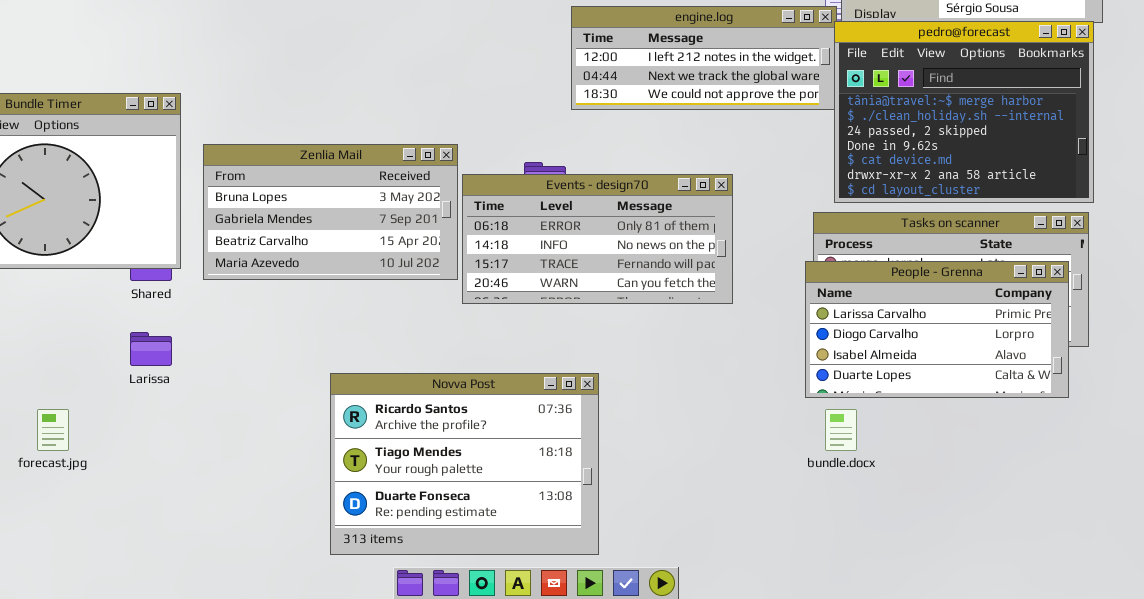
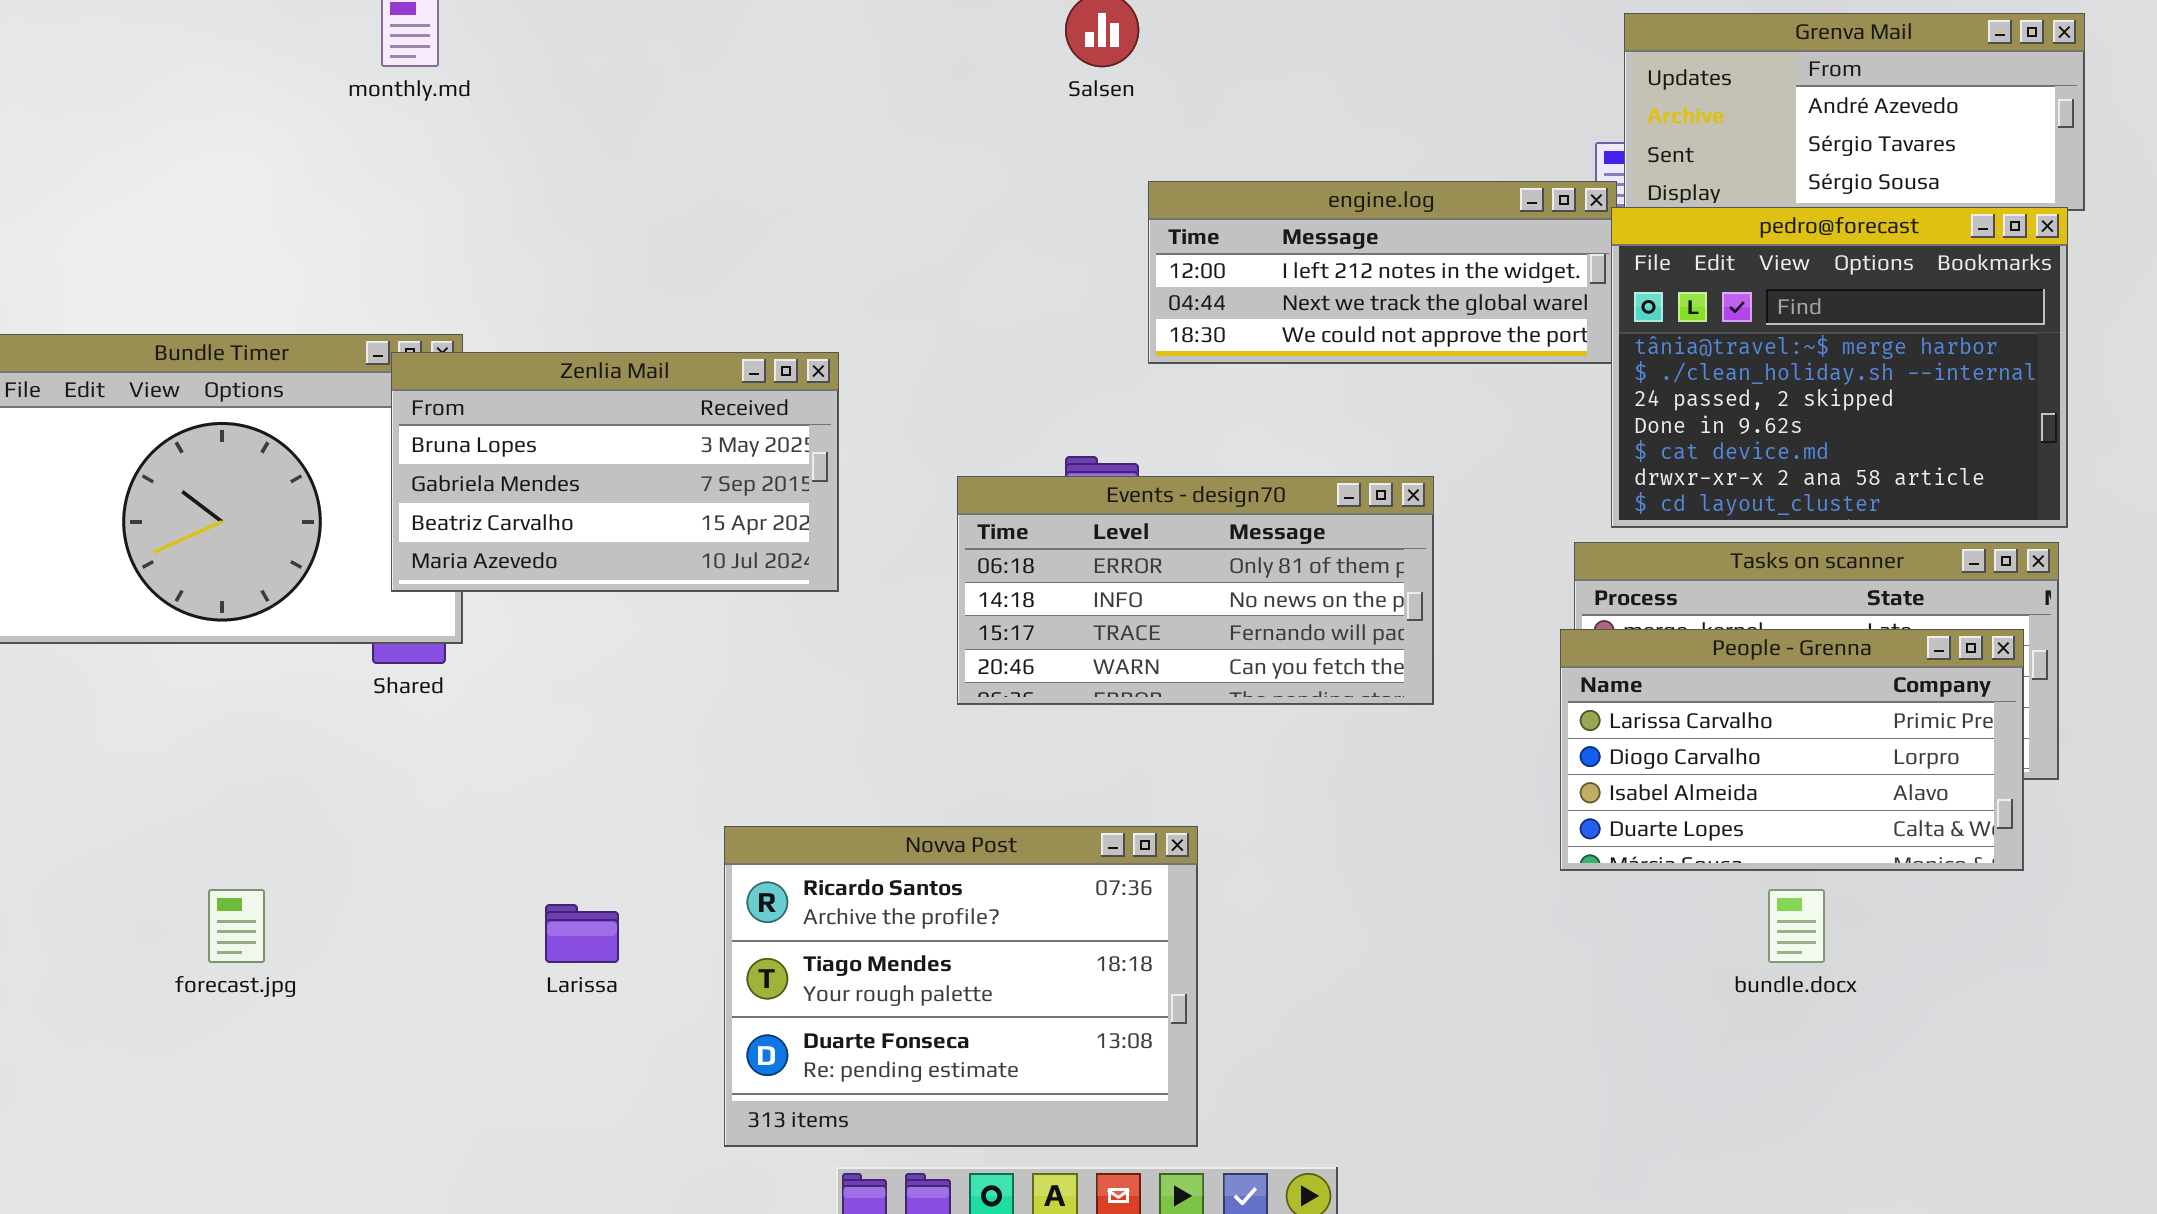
Zenlia Mail: [203,144,458,280] -> [391,352,839,592], moved
Larissa: [130,332,172,366] -> [545,904,619,963], moved
bundle.docx: [825,409,857,451] -> [1768,889,1825,963], moved

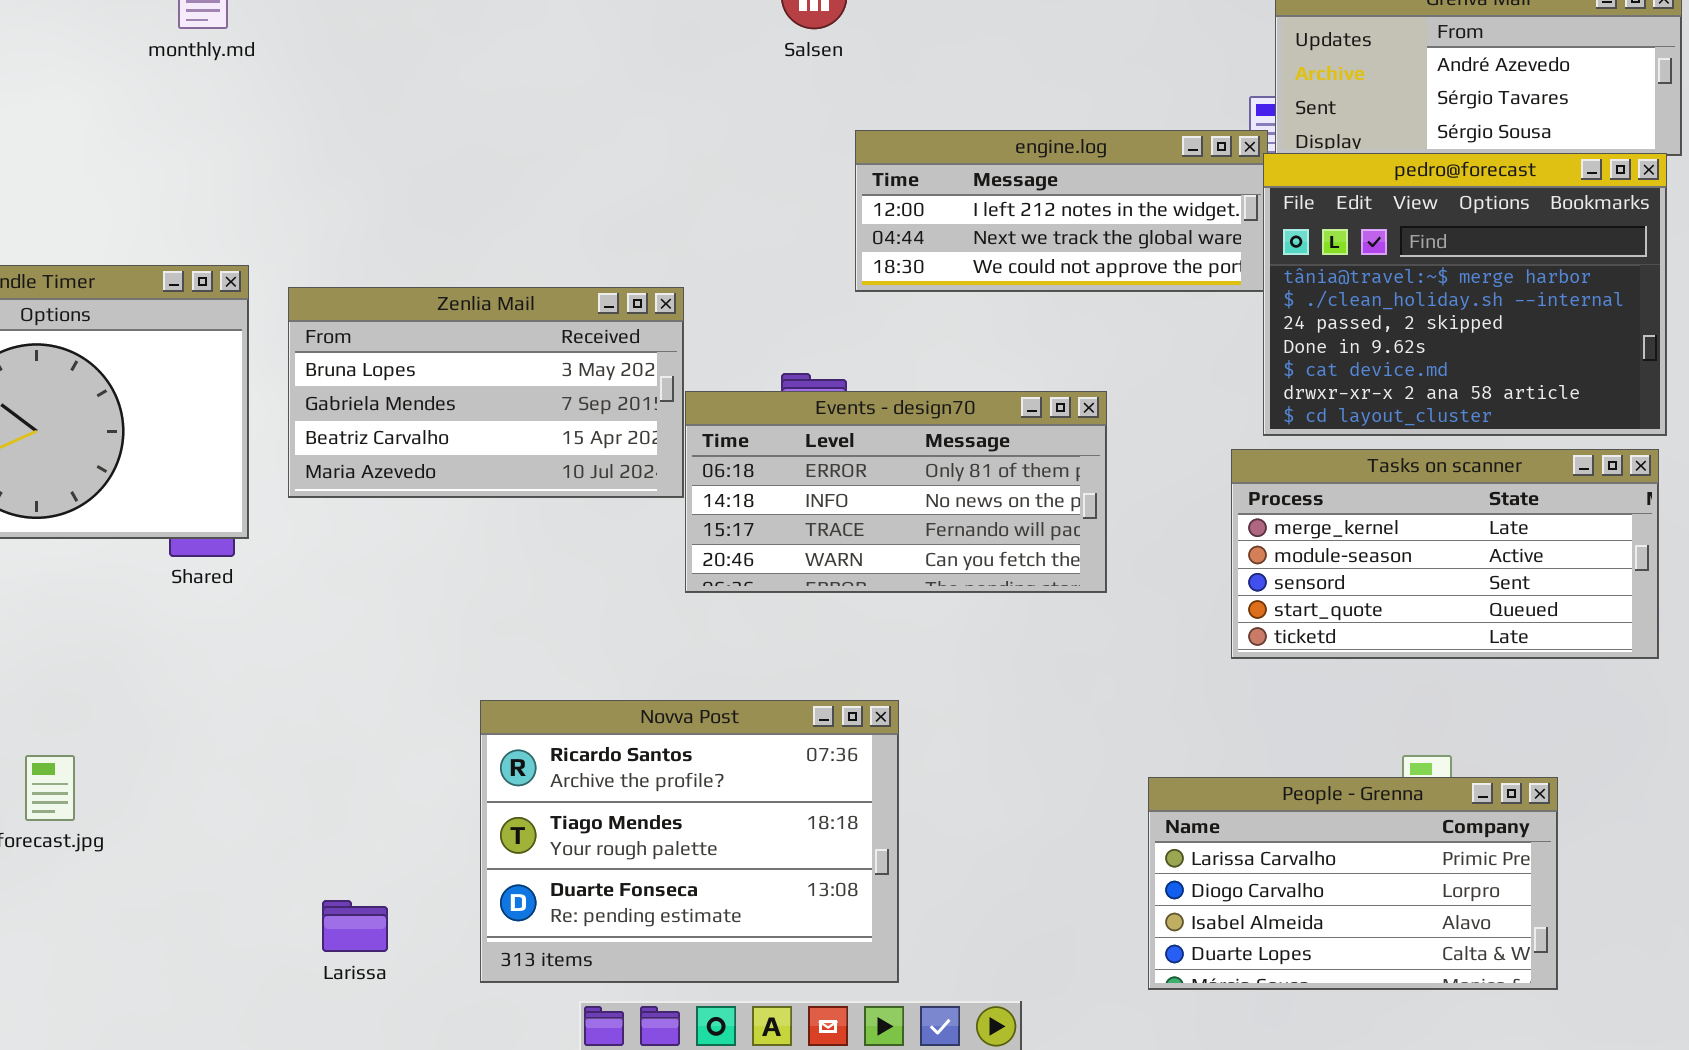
Zenlia Mail: [391,352,839,592] -> [288,287,684,498], moved
People - Grenna: [1560,629,2024,871] -> [1148,777,1558,990], moved
Larissa: [545,904,619,963] -> [322,900,388,952], moved

